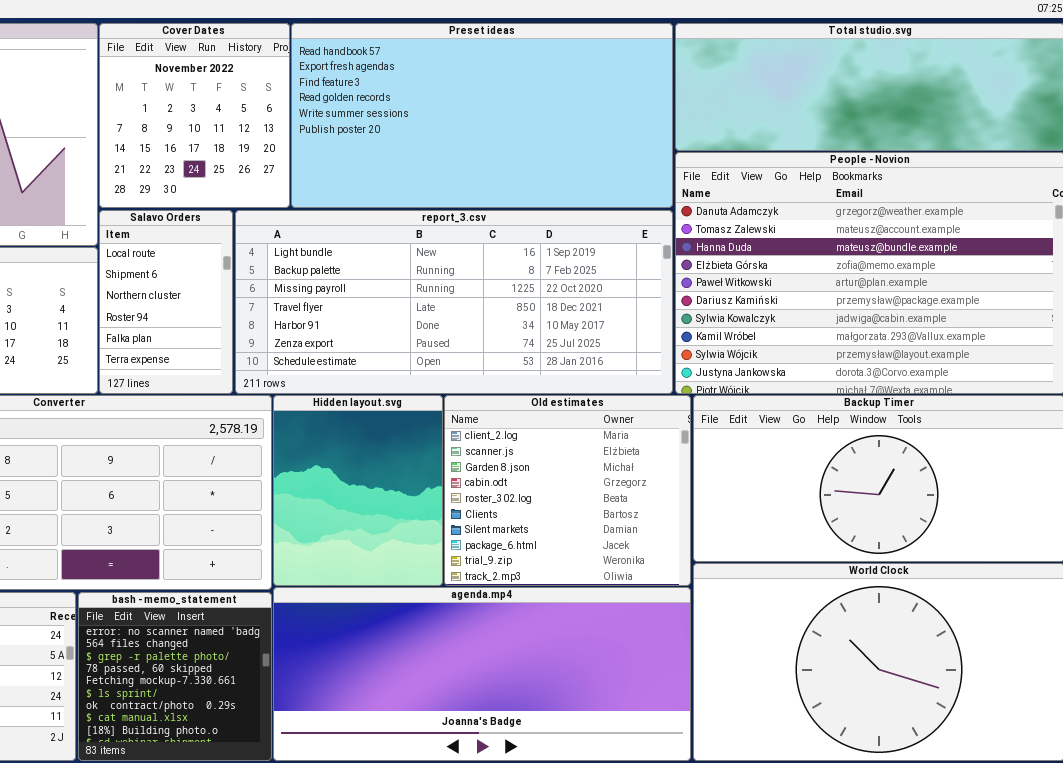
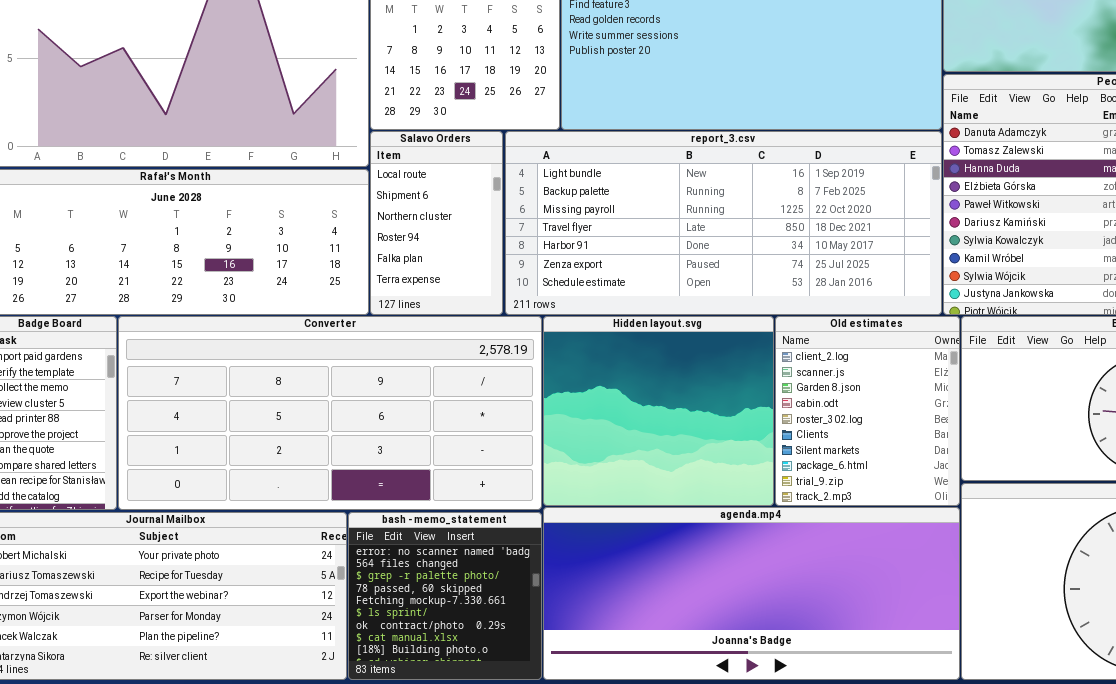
Hidden layout.svg: [273,395,443,586] -> [543,316,774,506], resized
Old estimates: [444,395,691,586] -> [775,316,960,506], resized

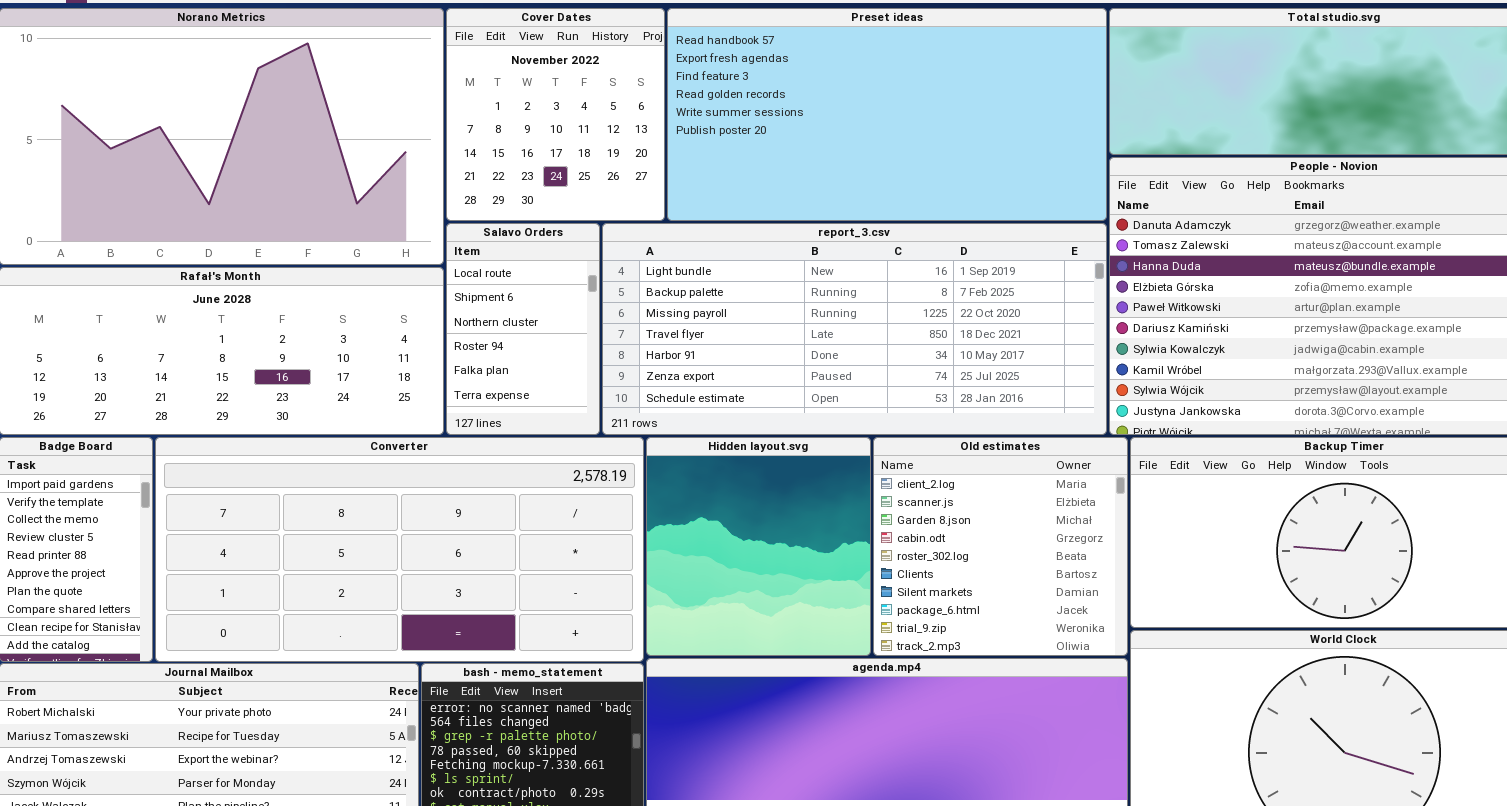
Hidden layout.svg: [543,316,774,506] -> [646,437,871,656], resized
Old estimates: [775,316,960,506] -> [873,437,1128,656], resized

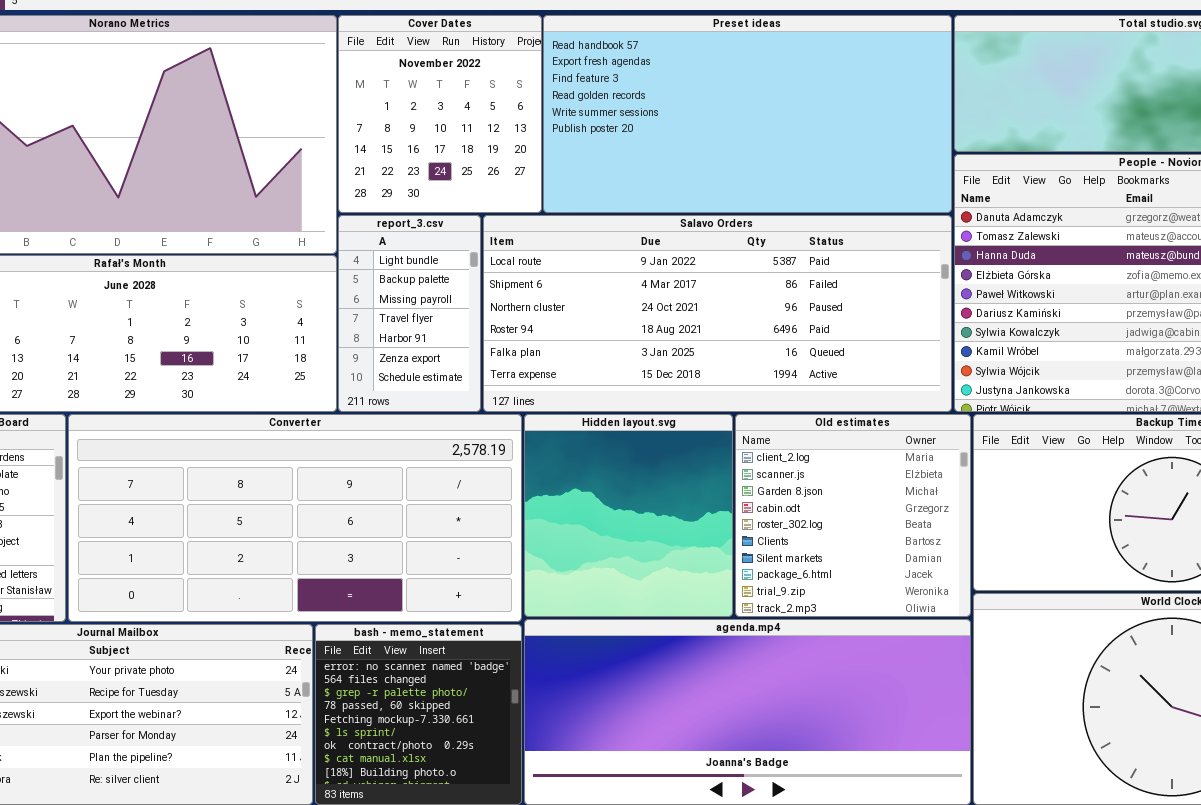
Salavo Orders: [446,223,600,435] -> [483,215,952,412], moved, resized
report_3.csv: [602,223,1107,435] -> [338,215,481,412], moved, resized

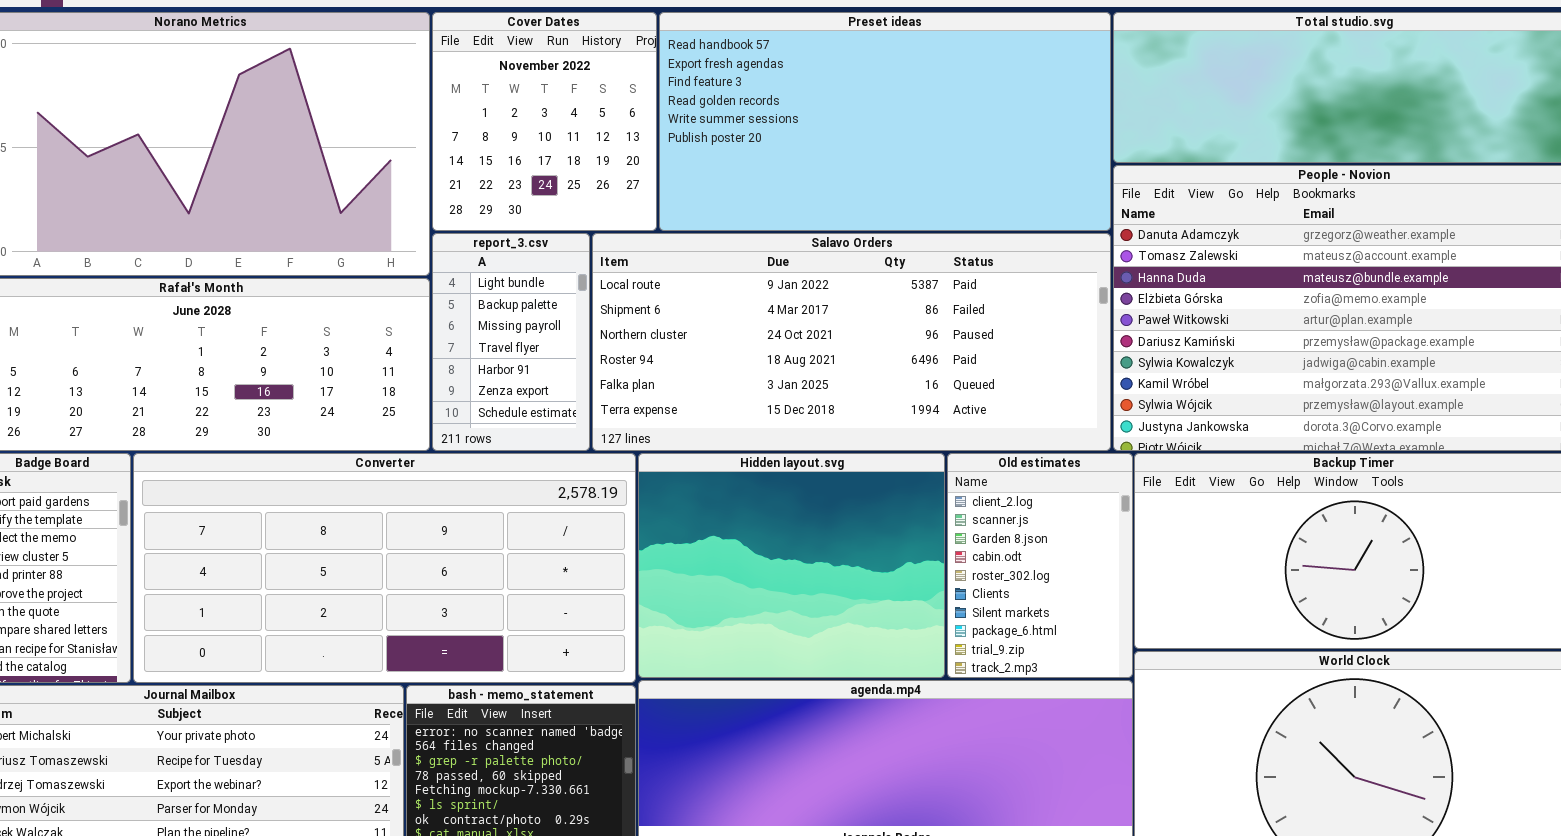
Hidden layout.svg: [524,414,733,617] -> [638,453,945,678], resized
Old estimates: [735,414,971,617] -> [947,453,1133,678], resized

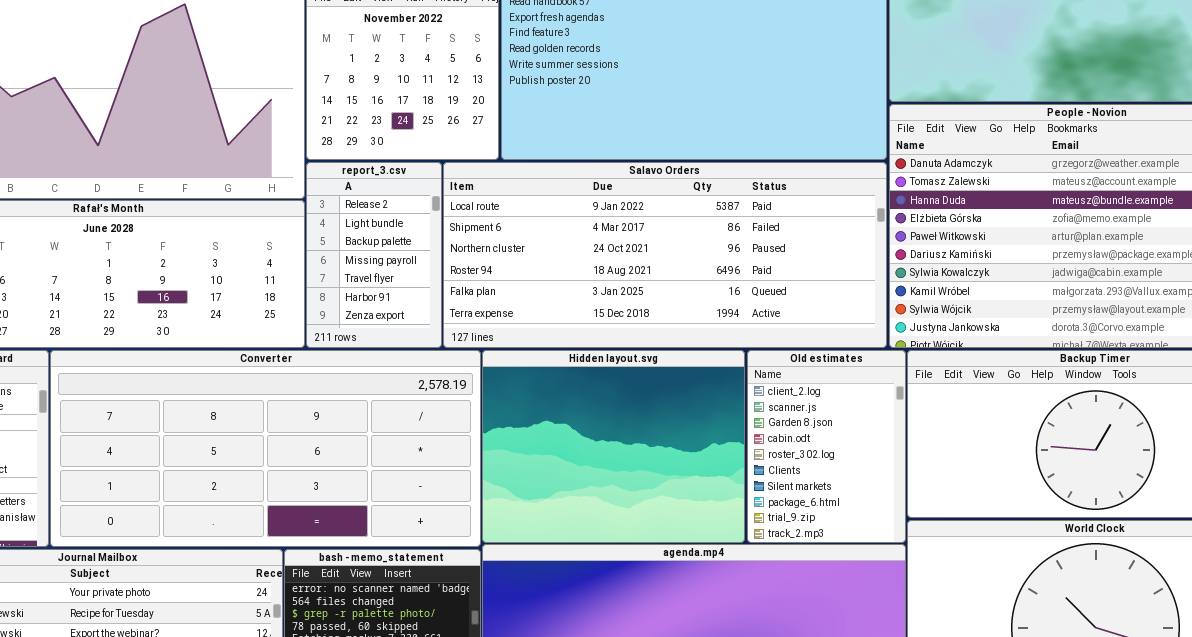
report_3.csv: [432,233,590,451] -> [306,162,442,348], scrolled up 1 row

